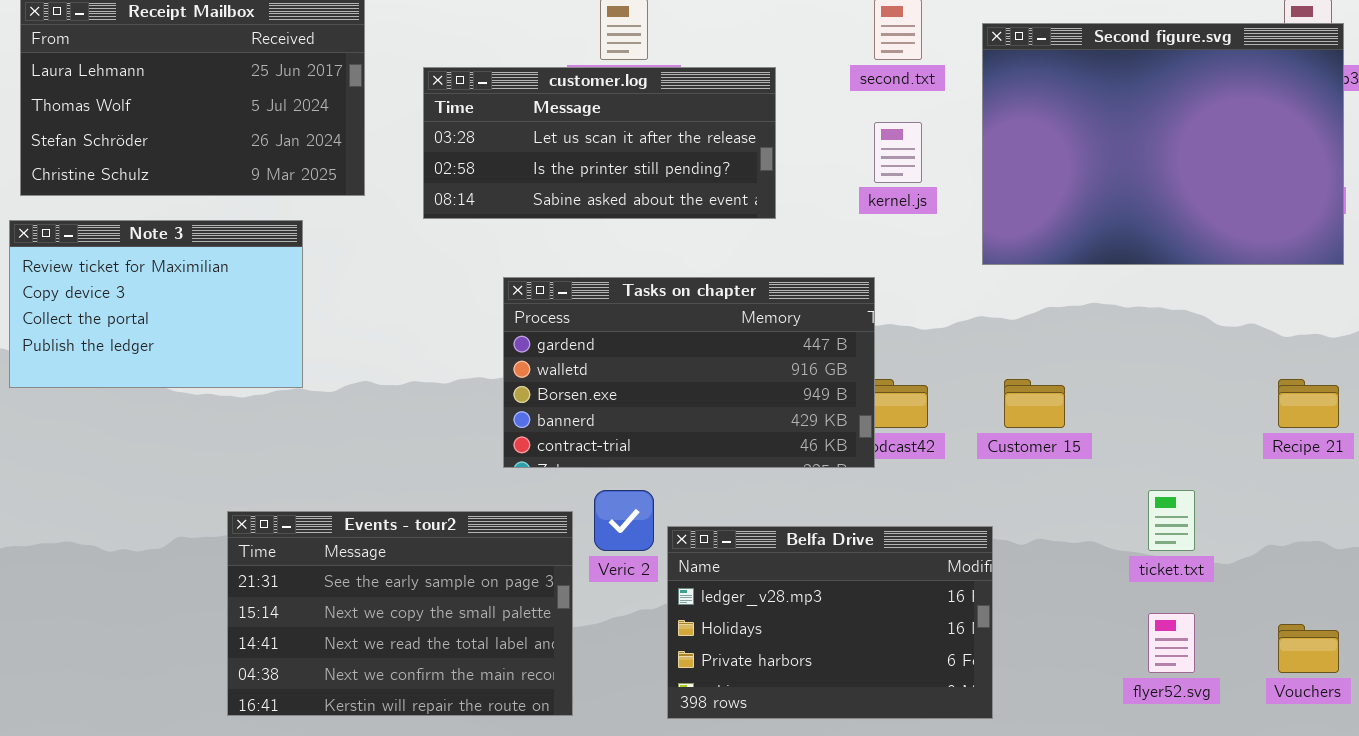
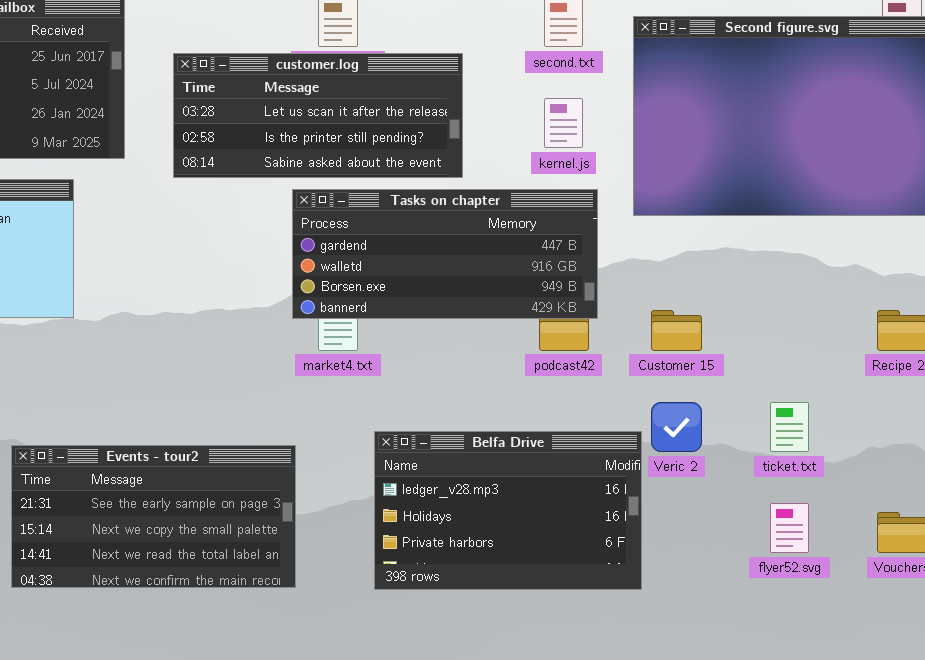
Tasks on chapter: [503,277,875,468] -> [292,189,598,319], moved, resized
Veric 2: [594,490,654,551] -> [651,402,702,452], moved
Events - tour2: [227,511,573,716] -> [11,445,296,588], resized

